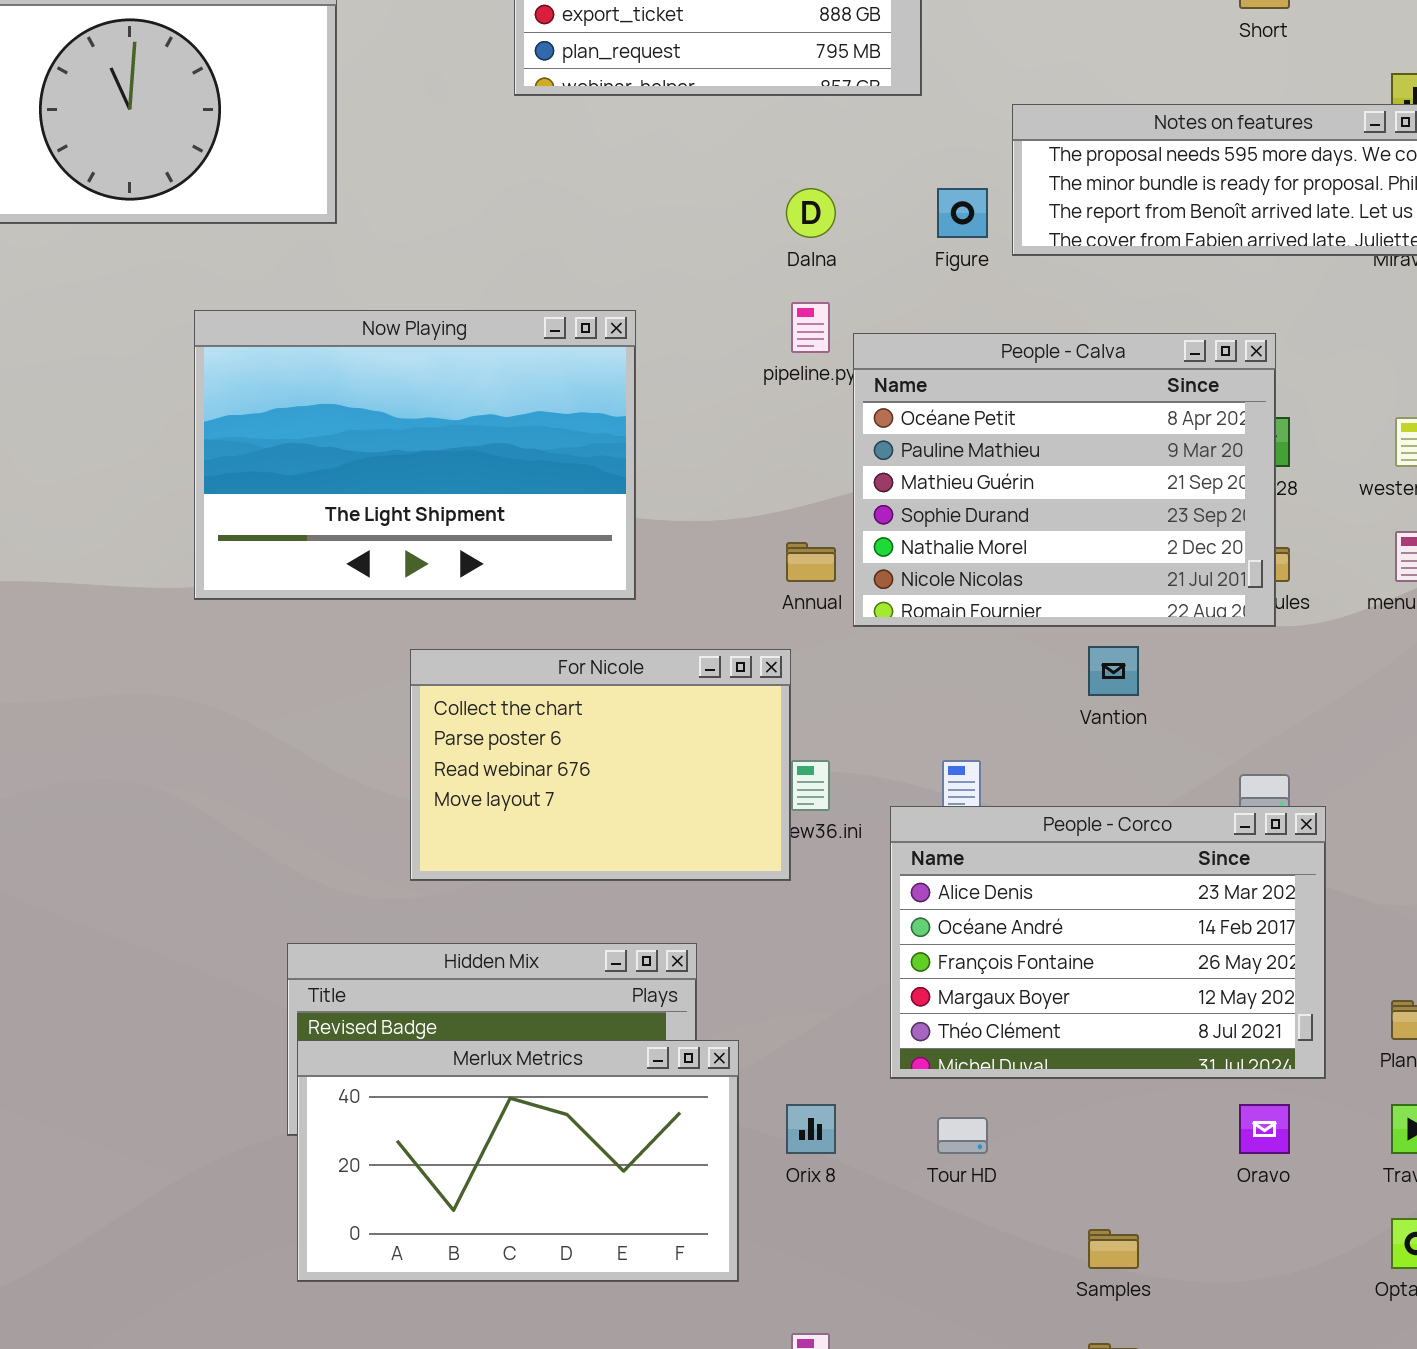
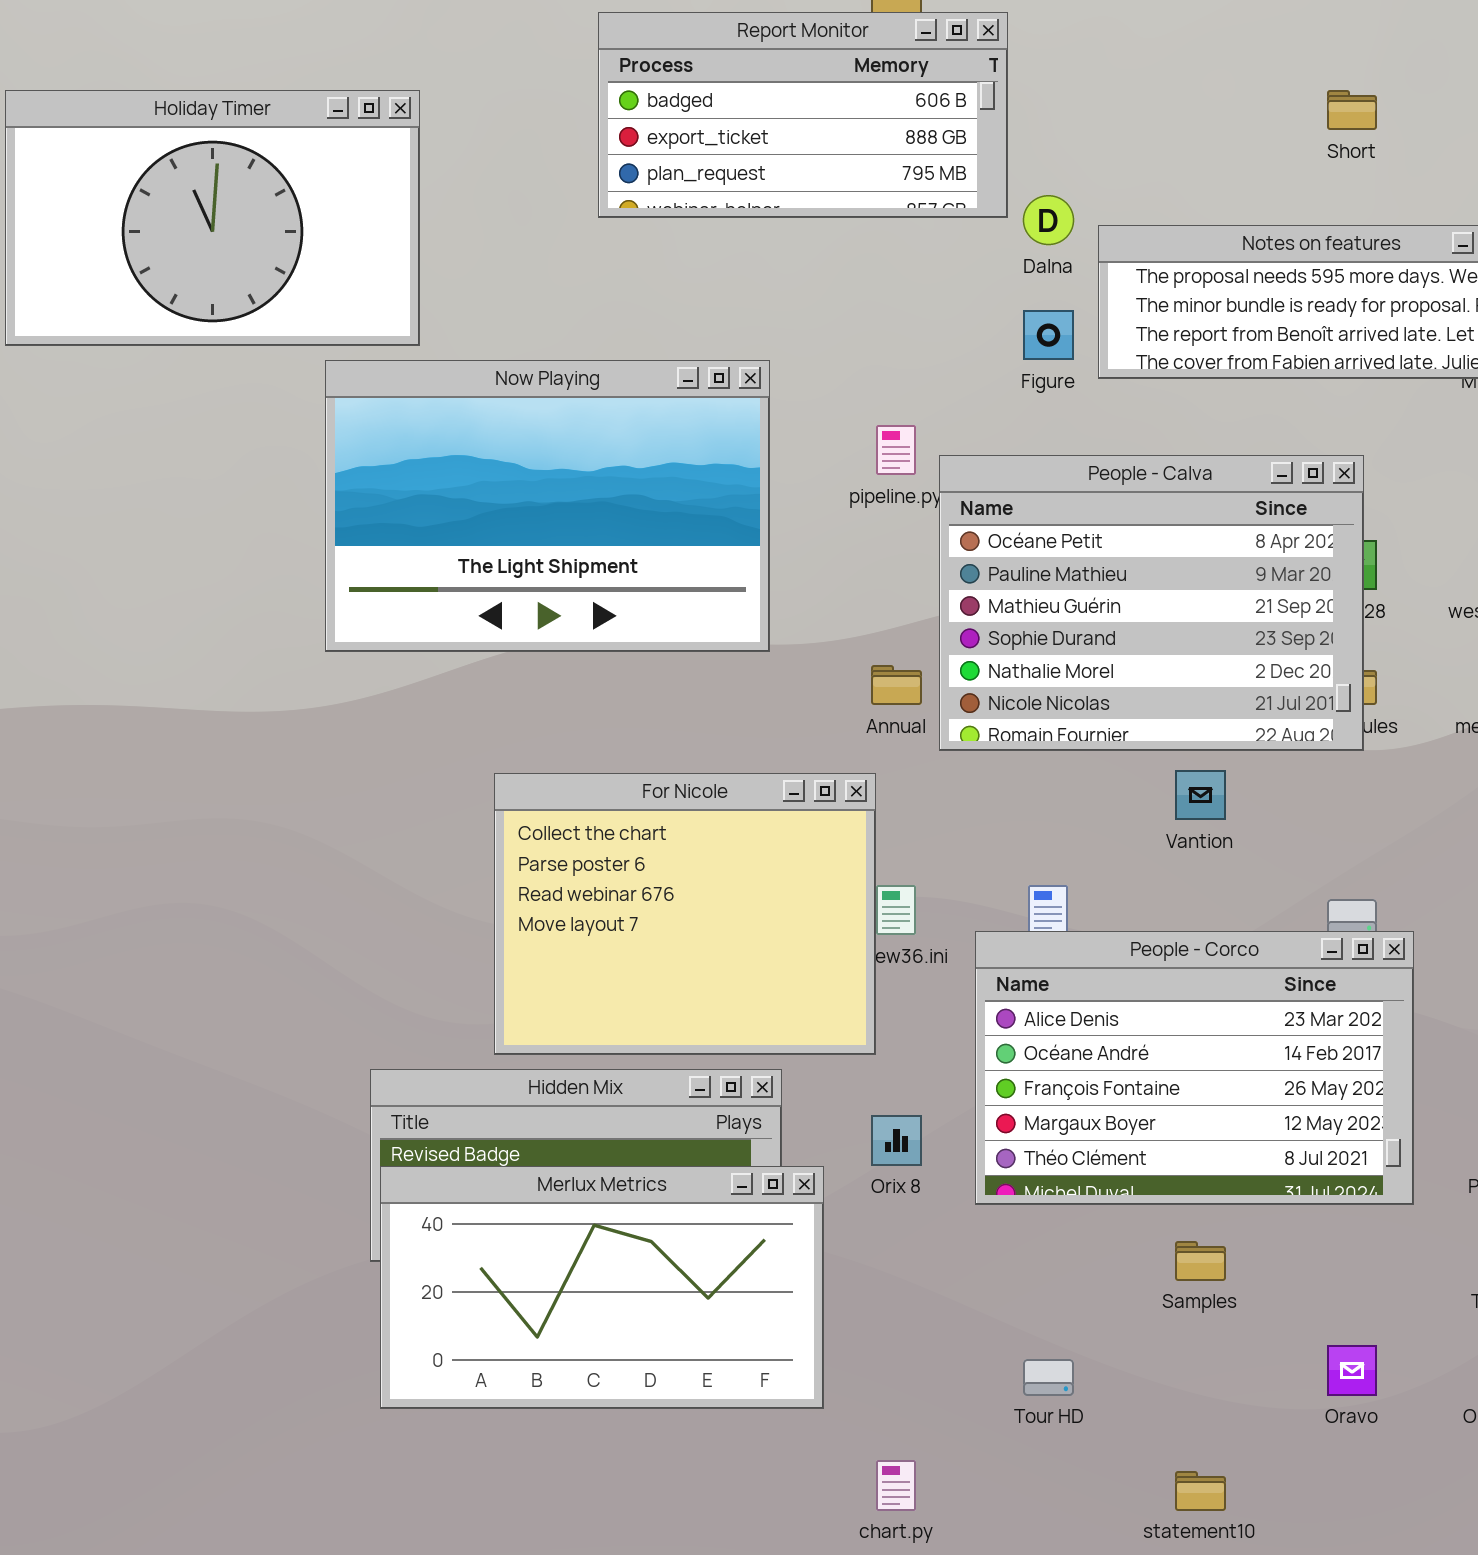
Dalna: [786,188,836,238] -> [1023,195,1074,245], moved
Now Playing: [194,310,636,600] -> [325,360,770,652], moved
For Nicole: [410,649,791,881] -> [494,773,876,1055], resized
Orix 8: [786,1104,836,1154] -> [871,1115,922,1166], moved
Oravo: [1239,1104,1290,1154] -> [1327,1345,1377,1396], moved
Tour HD: [937,1117,988,1154] -> [1023,1359,1074,1396], moved
Samples: [1088,1229,1139,1269] -> [1175,1241,1226,1281], moved

